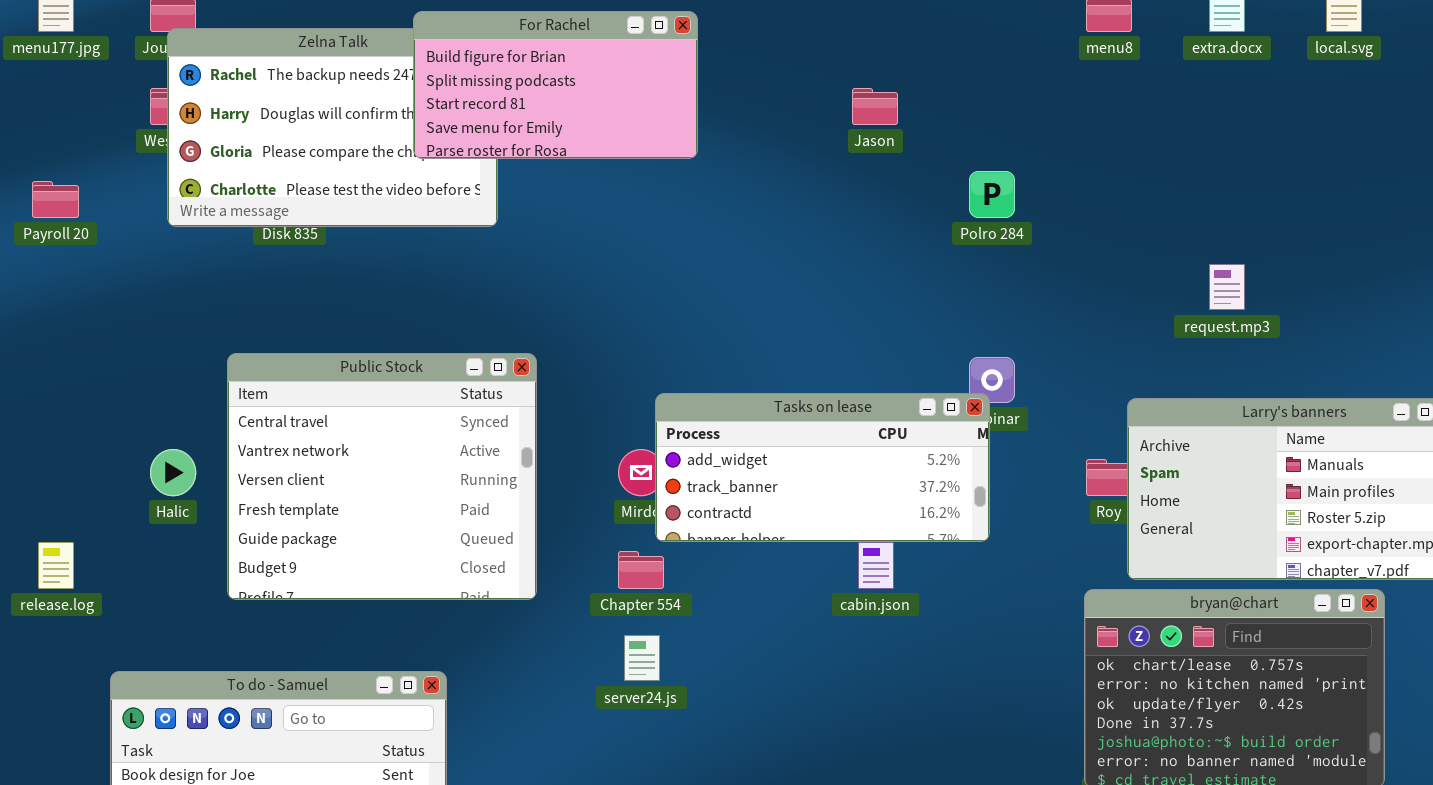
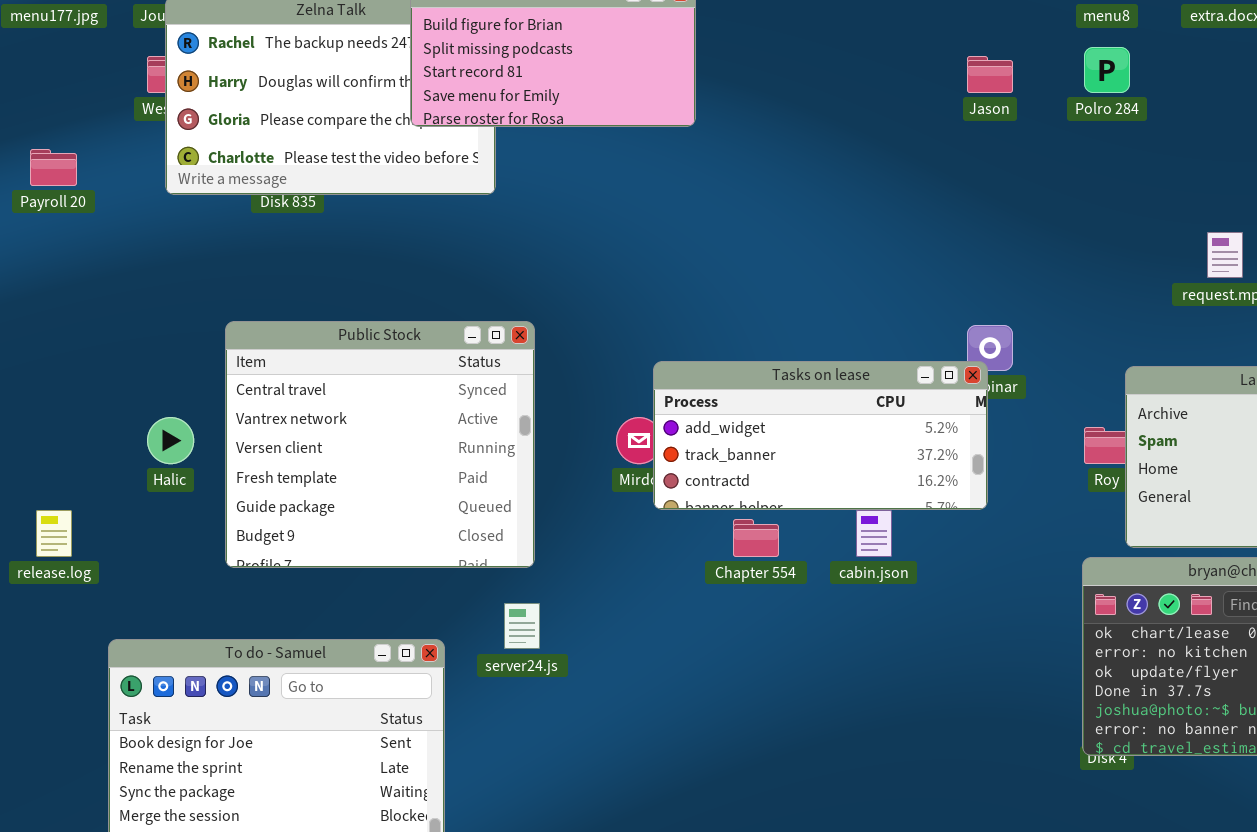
Jason: [852,88,898,125] -> [967,56,1013,93], moved
Polro 284: [969,171,1015,218] -> [1084,47,1130,93], moved
Chapter 554: [618,551,664,589] -> [733,519,779,557], moved
server24.js: [624,635,660,681] -> [504,603,540,649], moved

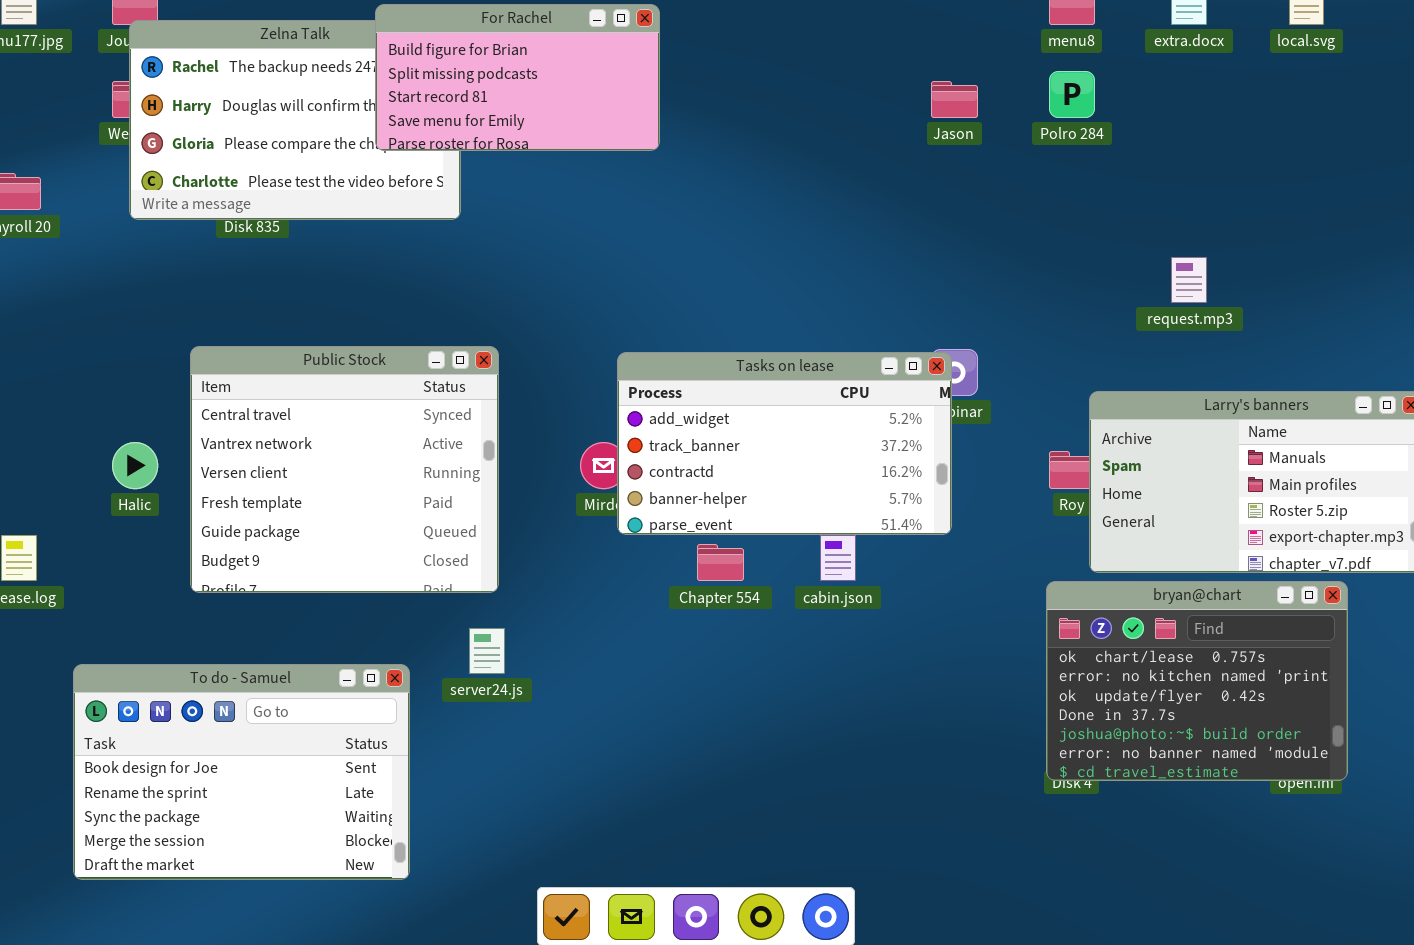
Tasks on lease: [653,361,988,510] -> [617,352,952,535], resized

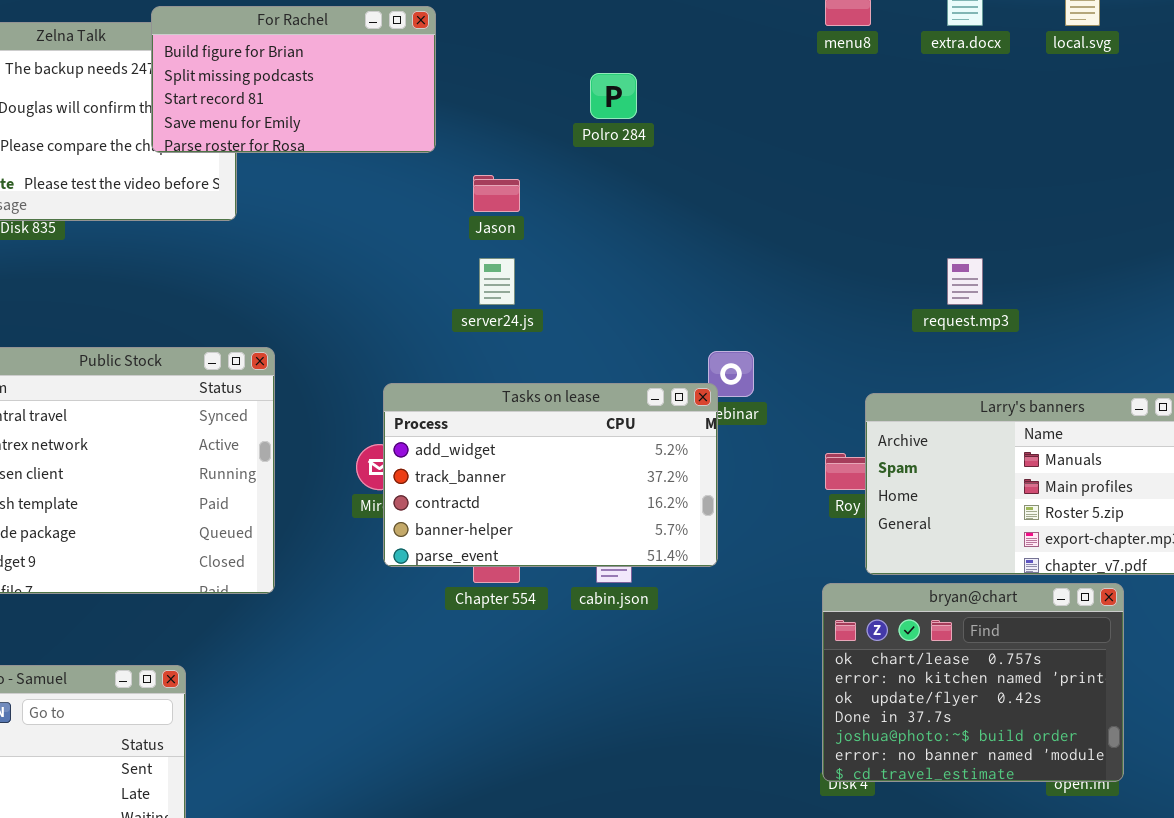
Polro 284: [1049,71,1095,118] -> [590,73,637,119], moved
Jason: [931,81,978,118] -> [473,175,520,212], moved
Tasks on lease: [617,352,952,535] -> [383,383,718,567], moved
server24.js: [469,628,505,674] -> [479,258,515,305], moved

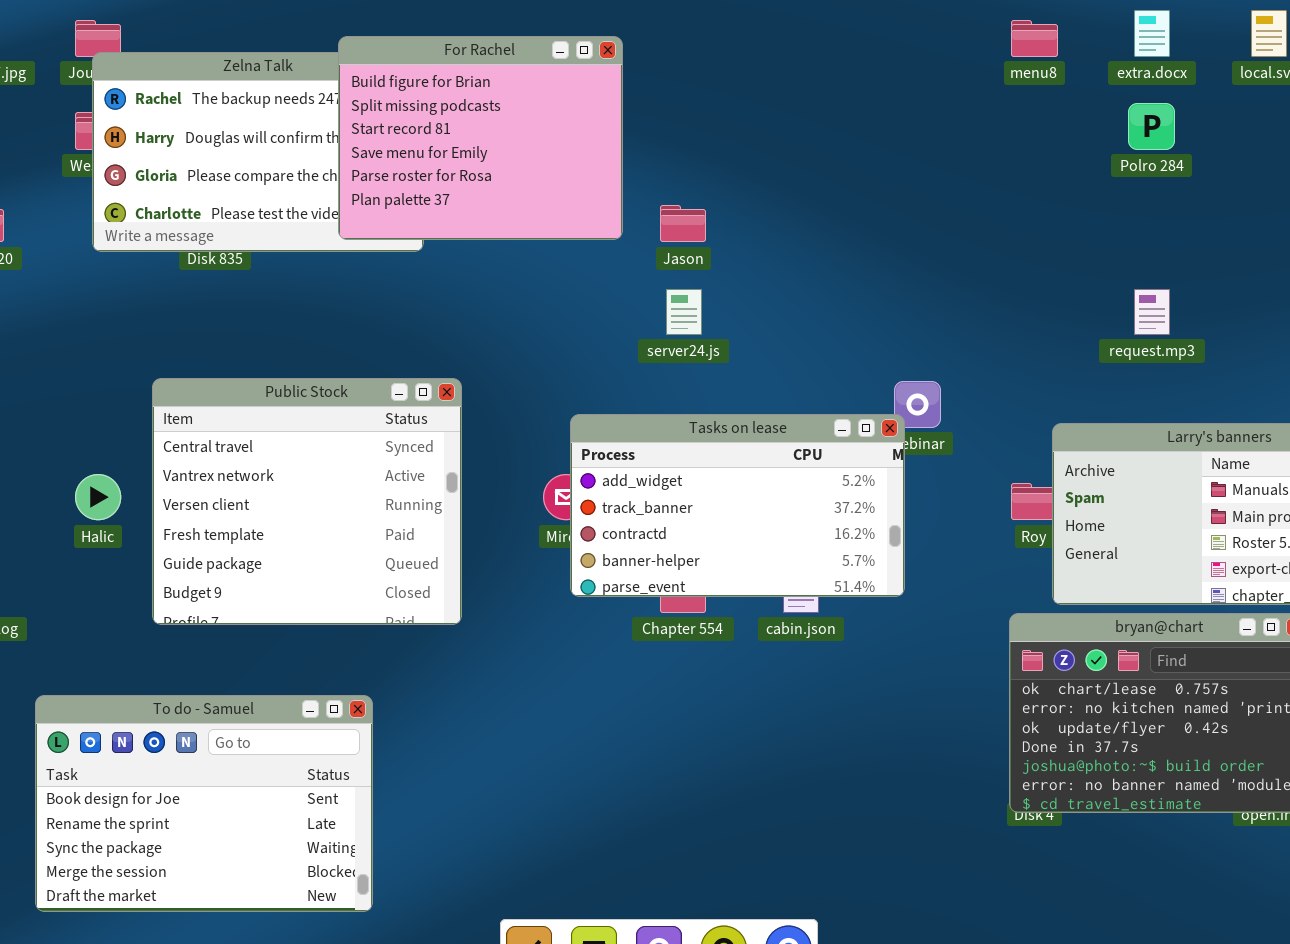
For Rachel: [151,6,436,153] -> [338,36,623,240], resized
Polro 284: [590,73,637,119] -> [1128,103,1175,150], moved

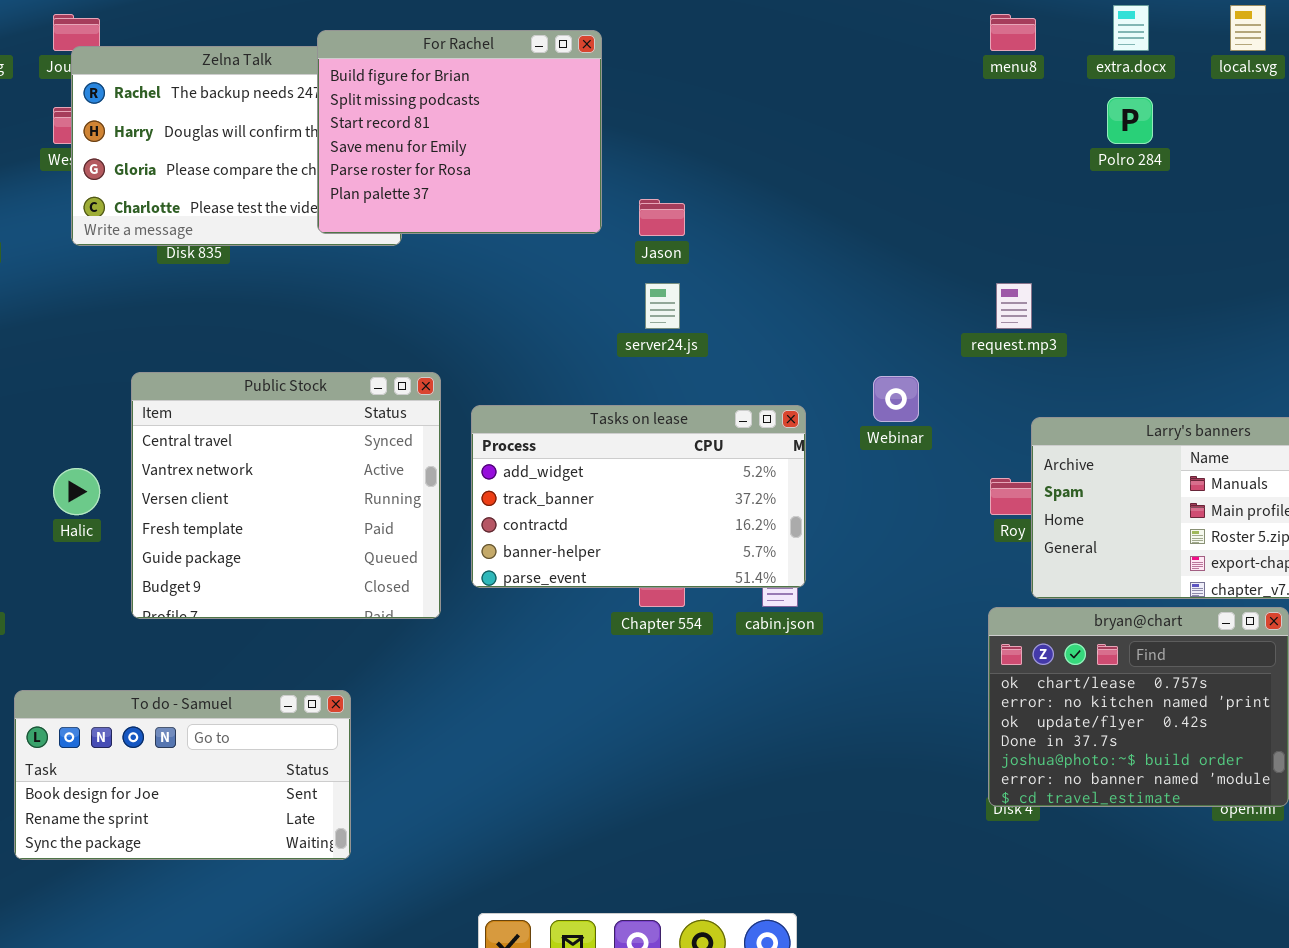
request.mp3: [1134,289,1170,335] -> [996,283,1032,329], moved
Tasks on lease: [570,414,905,597] -> [471,405,806,588], moved
To do - Samuel: [35,695,373,912] -> [14,690,351,860], resized

